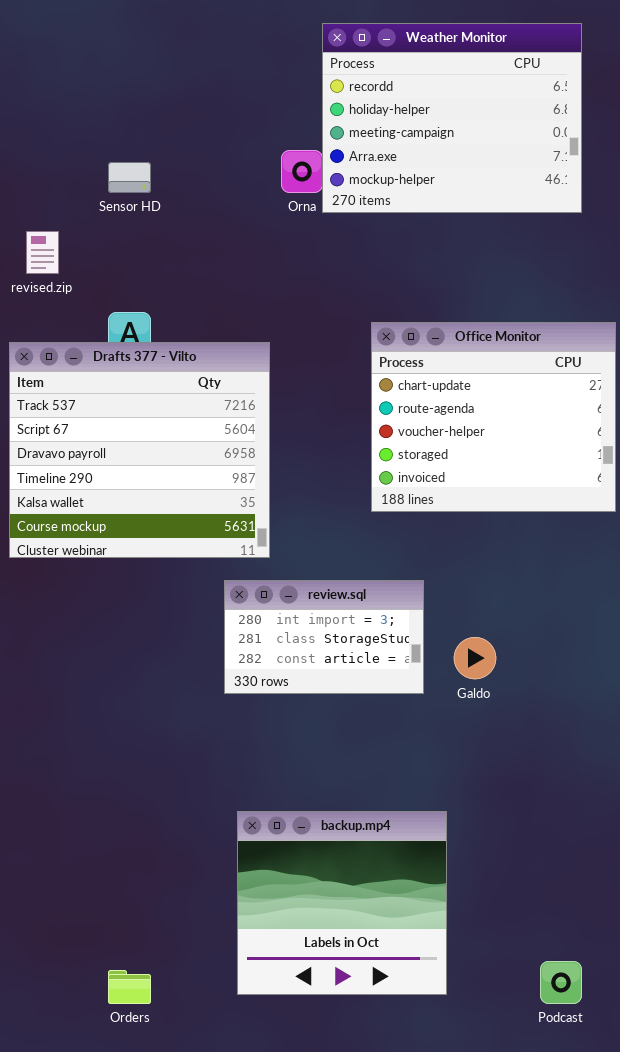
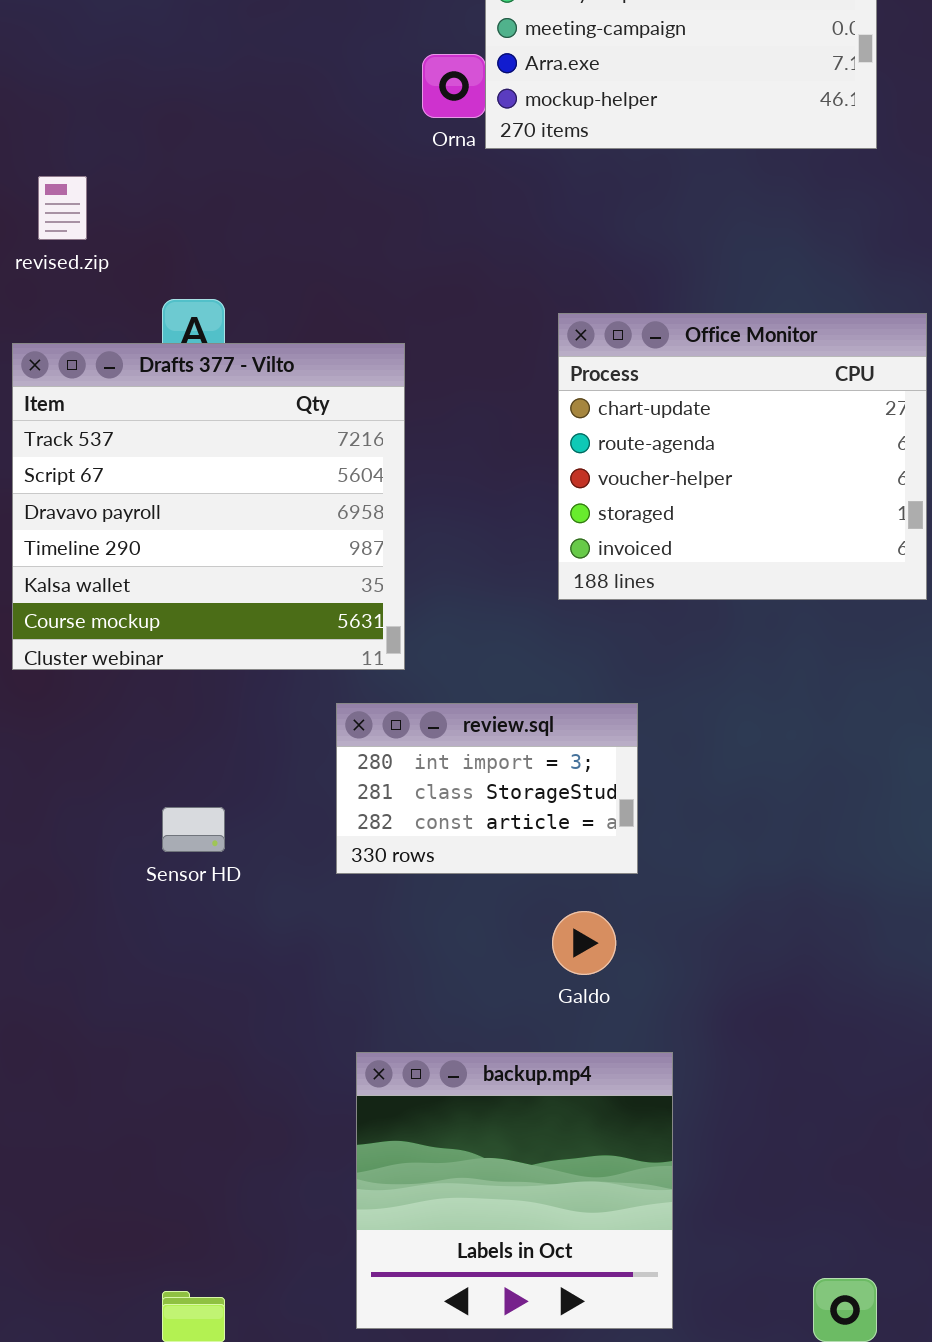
Sensor HD: [108,162,151,193] -> [162,807,225,852], moved
Galdo: [454,637,496,679] -> [552,911,616,975], moved

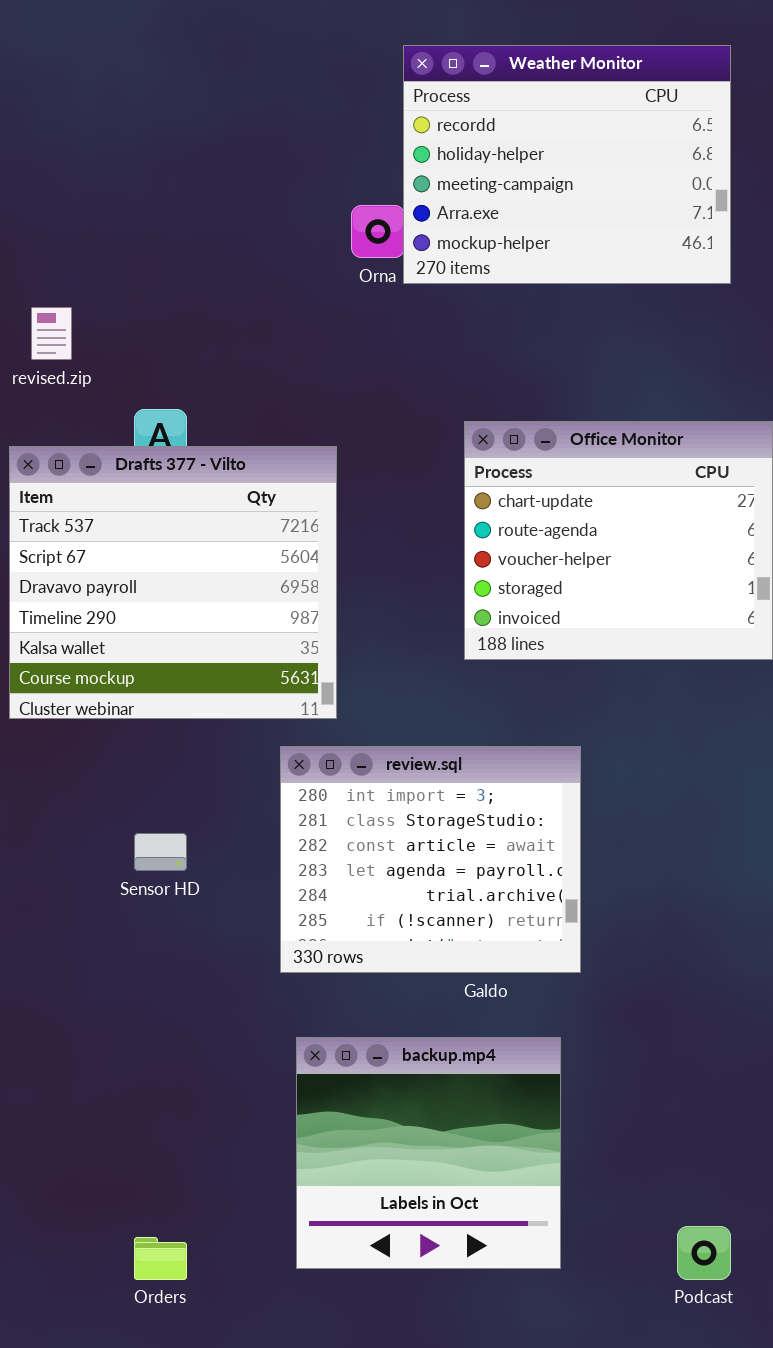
review.sql: [336,703,638,874] -> [280,746,581,973], resized

